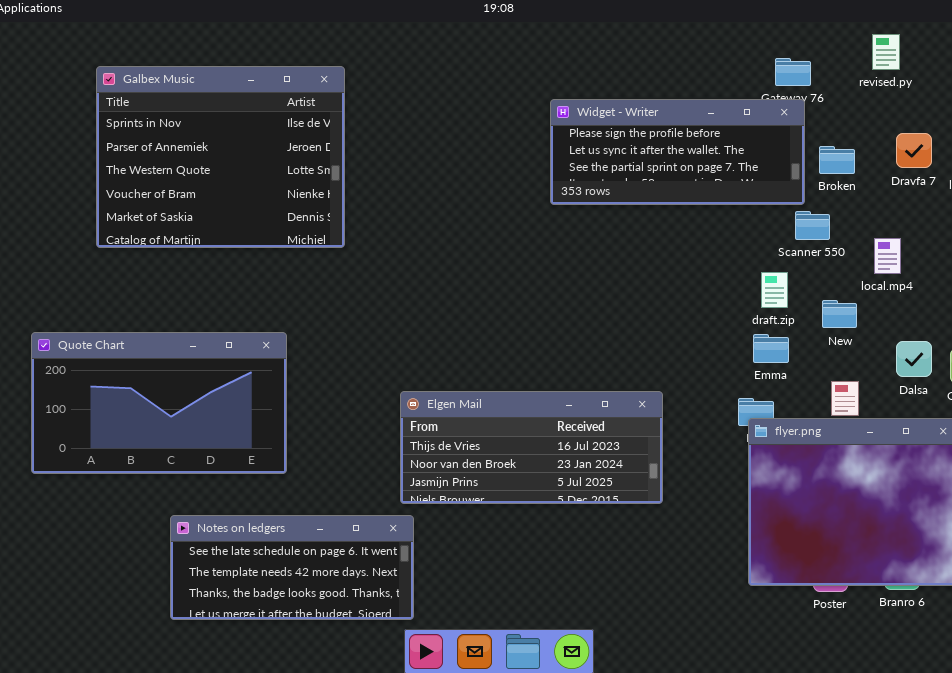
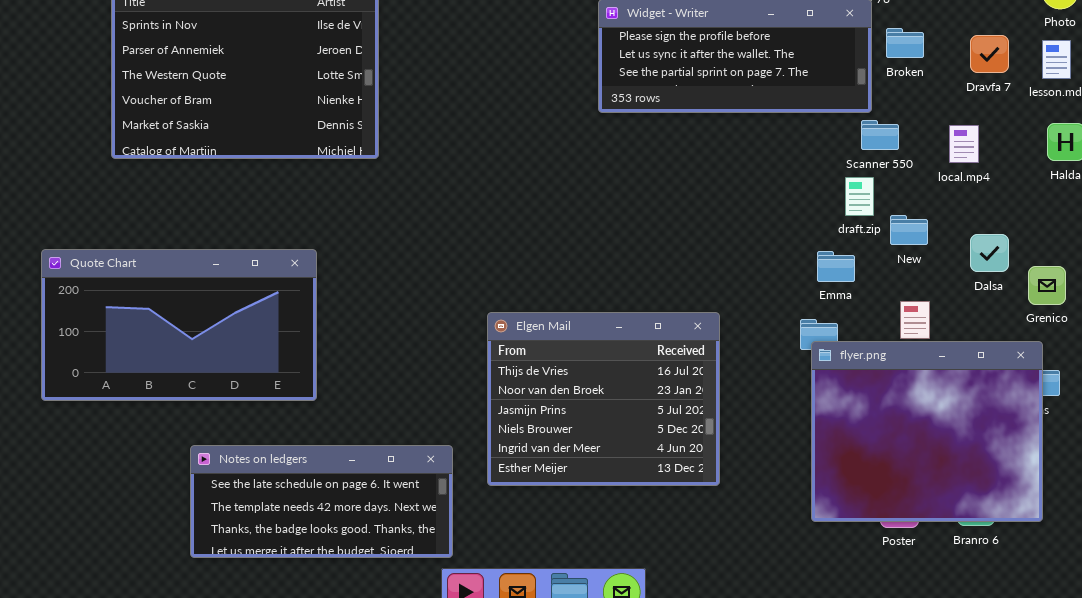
Broken: [819,146,855,174] -> [886,28,924,58], moved
local.mp4: [874,238,901,274] -> [949,125,979,163], moved
draft.zip: [761,272,788,308] -> [845,177,874,216], moved
Dalsa: [896,341,932,377] -> [970,234,1009,272], moved
Elgen Mail: [400,391,663,504] -> [487,312,720,486], resized

